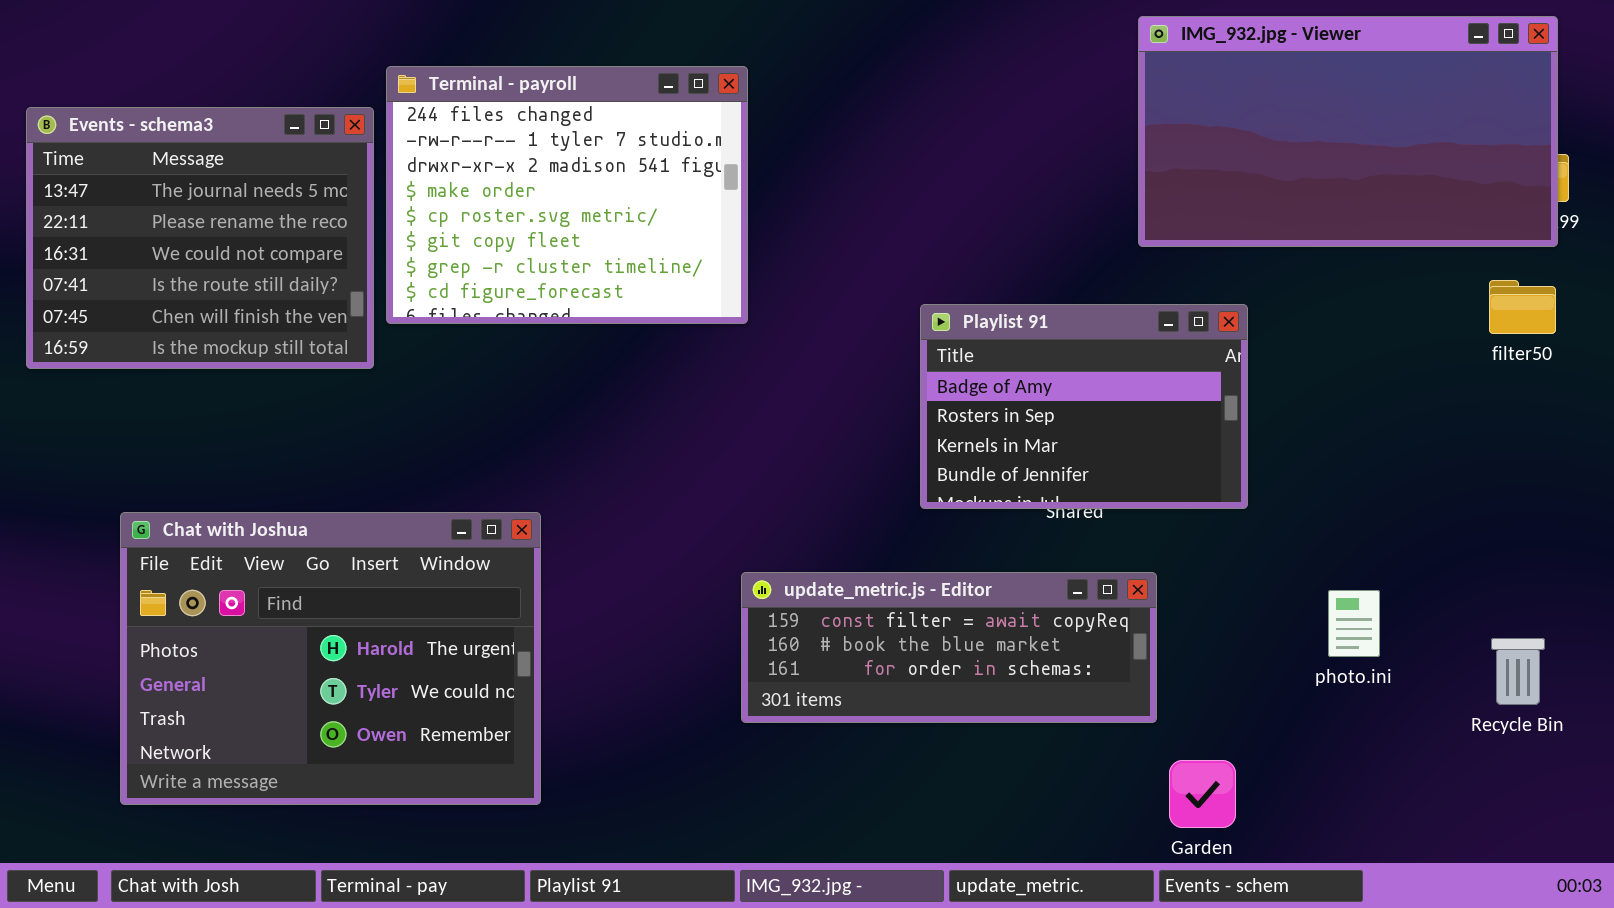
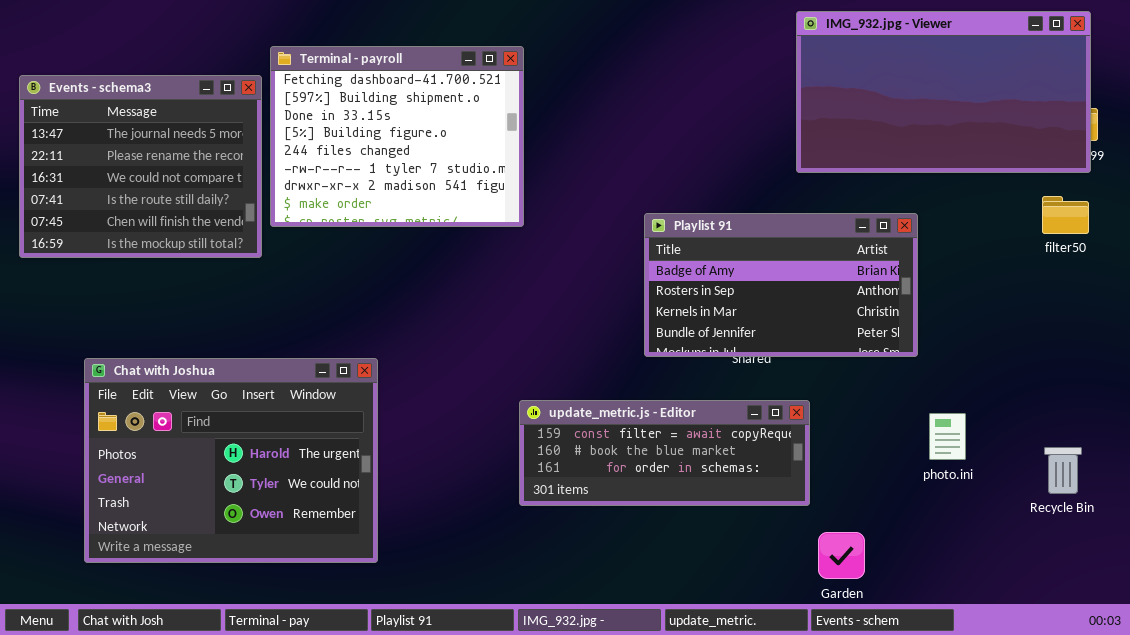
Terminal - payroll: [386,66,748,324] -> [270,46,524,227], scrolled up 4 rows
Playlist 91: [920,304,1248,509] -> [644,213,918,357], resized

